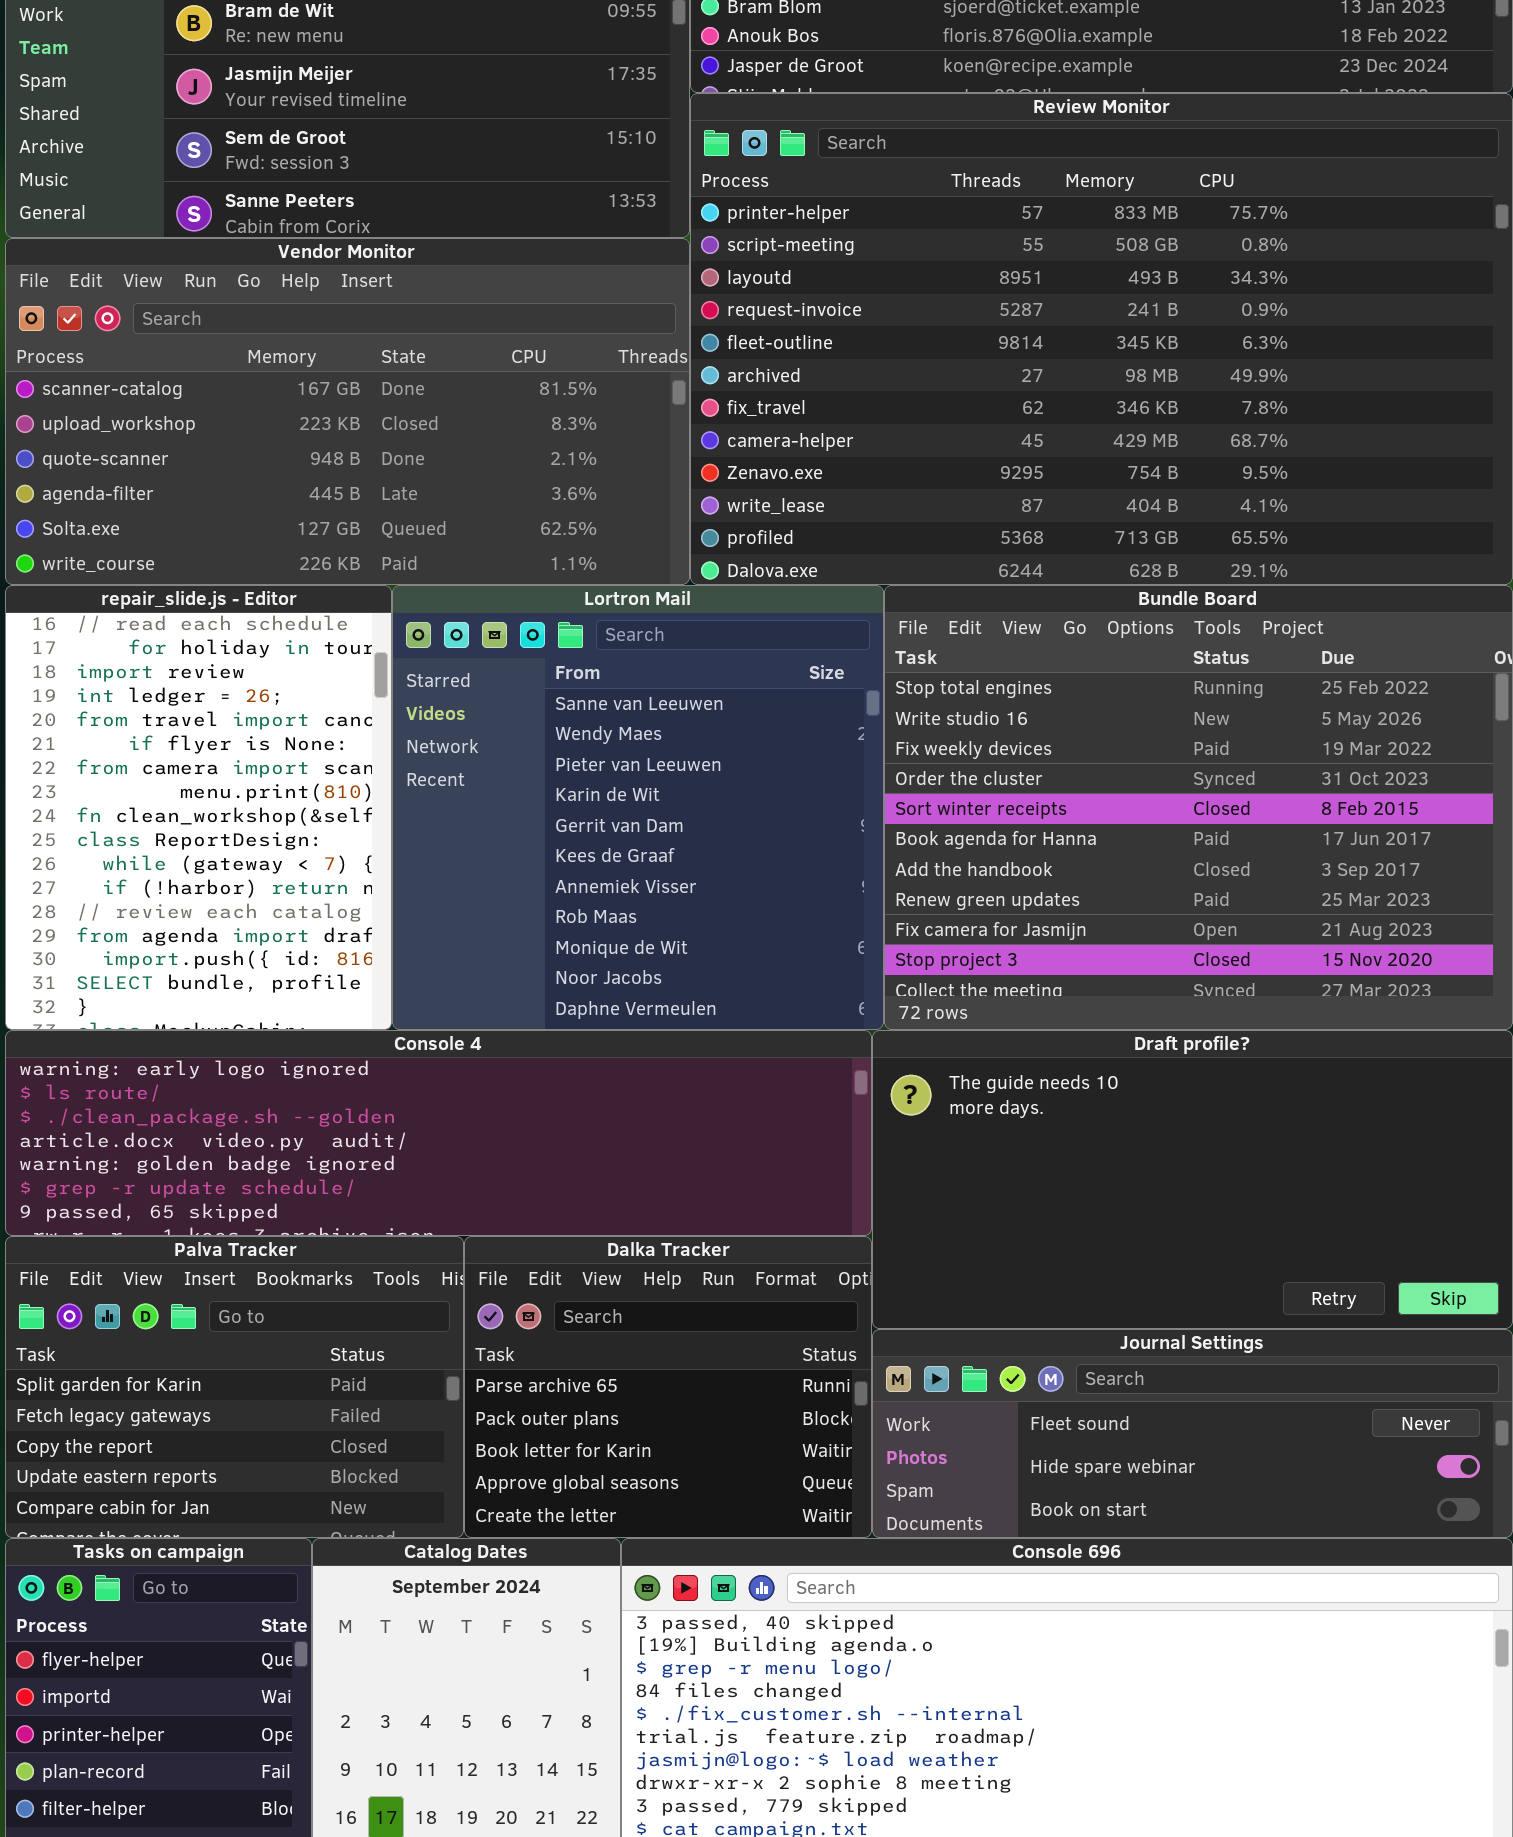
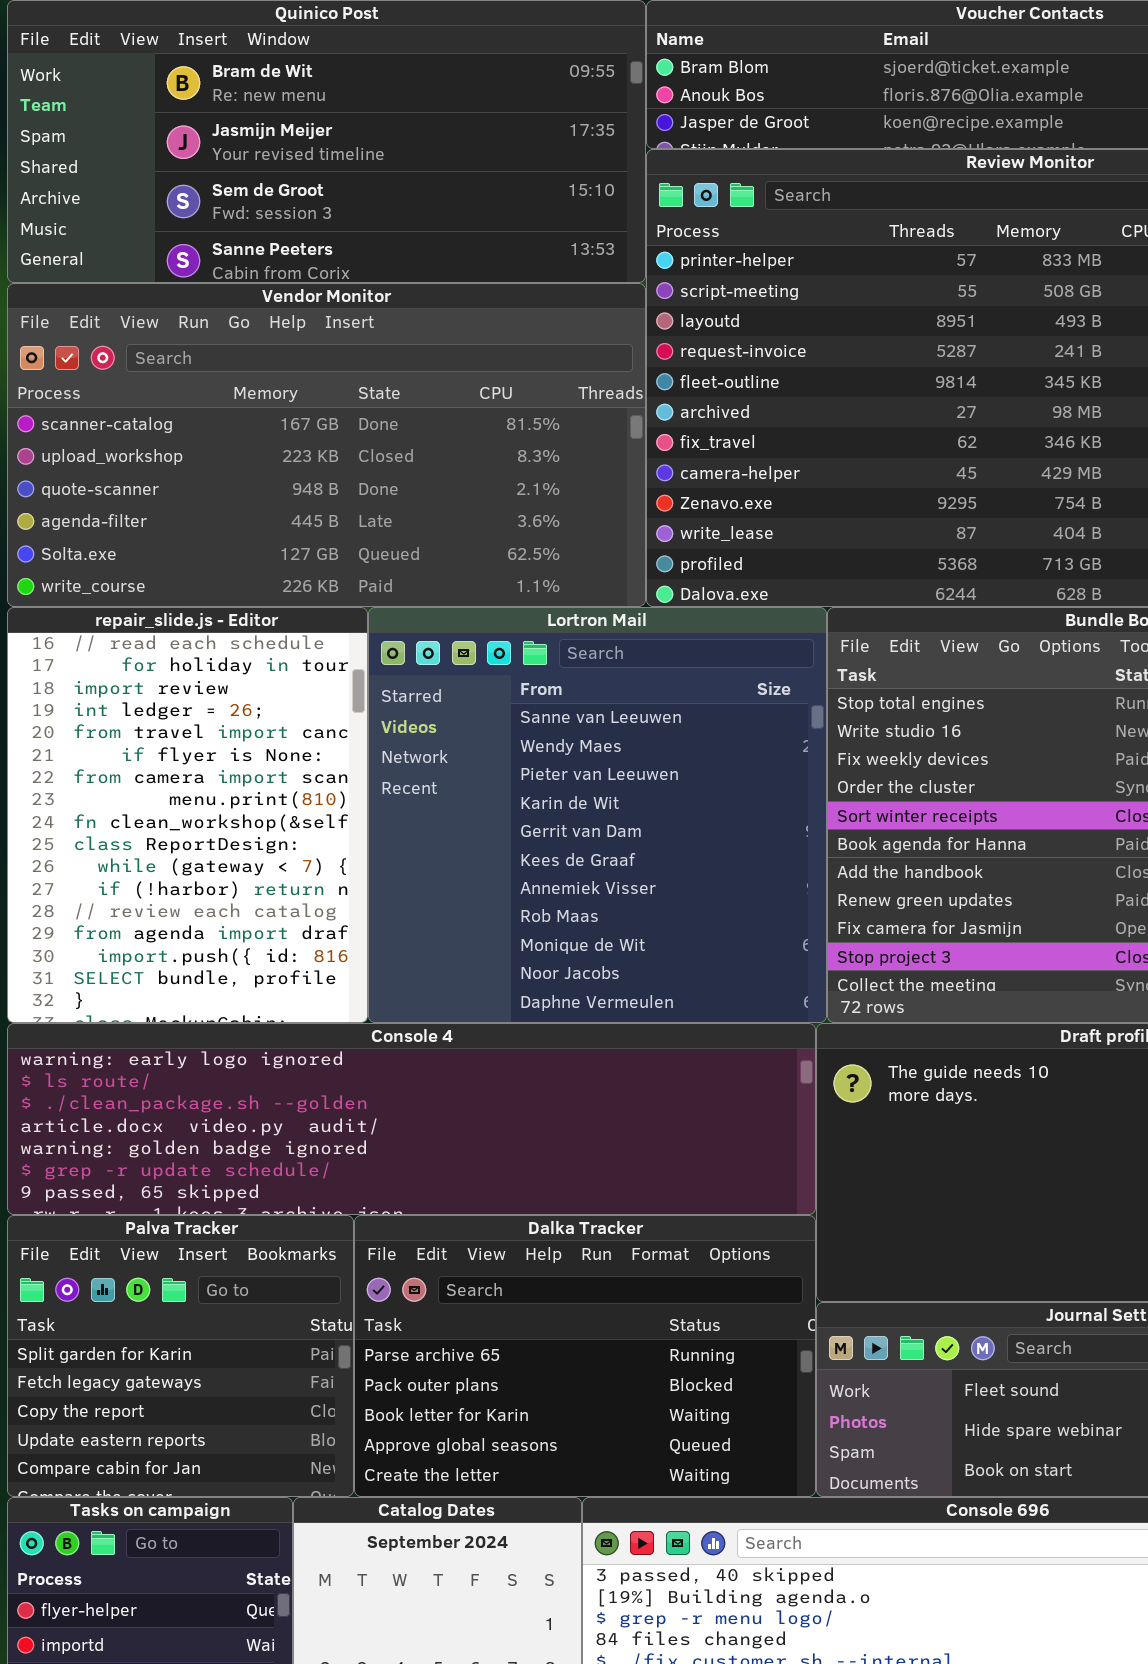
Palva Tracker: [5,1236,464,1538] -> [7,1215,354,1497], resized
Dalka Tracker: [464,1236,872,1538] -> [354,1215,816,1497], resized

